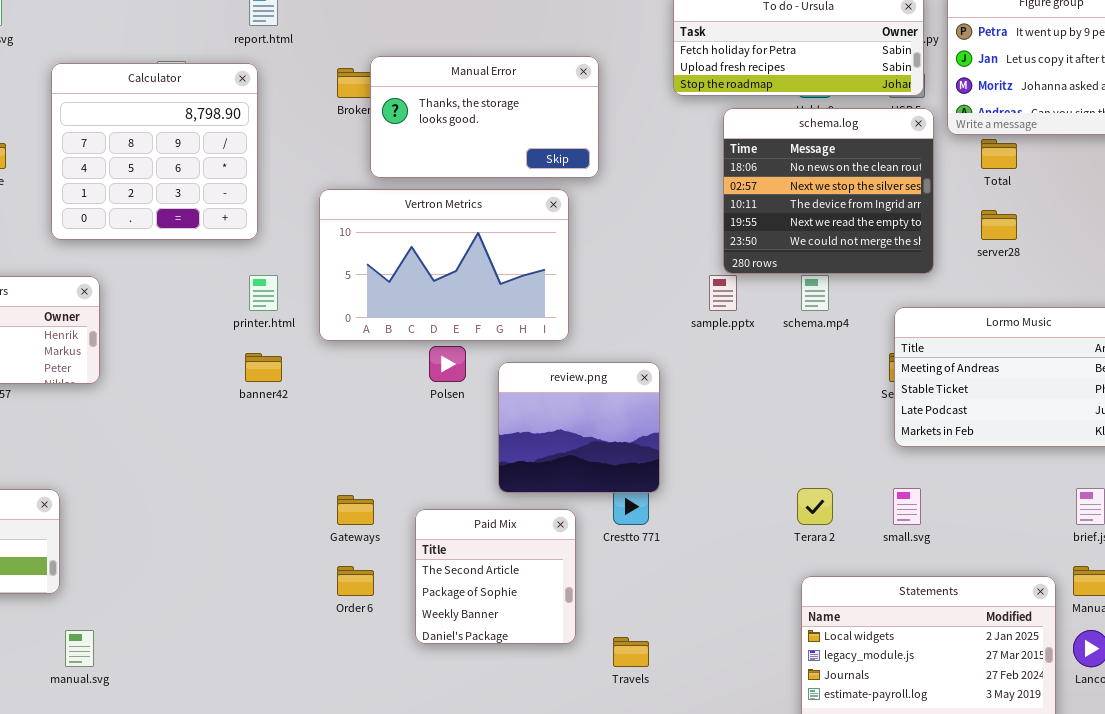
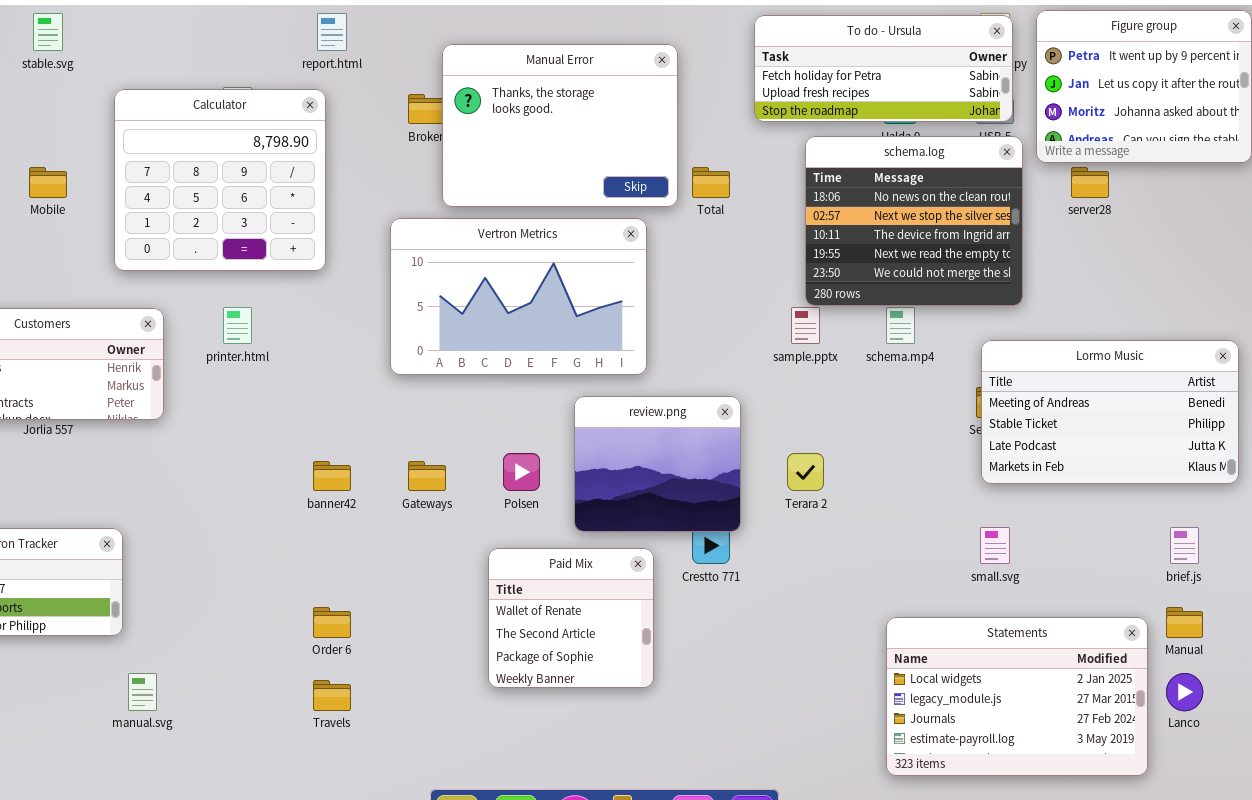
Manual Error: [370,56,599,178] -> [442,44,678,207], resized
Total: [981,139,1017,169] -> [692,167,730,198], moved
server28: [981,210,1017,240] -> [1071,167,1109,198], moved
printer.html: [249,275,278,311] -> [223,307,252,344], moved
Polsen: [429,346,466,382] -> [503,453,540,491], moved
banner42: [245,353,282,382] -> [313,461,351,491], moved
Terara 2: [797,488,833,525] -> [787,453,824,491], moved
Gateways: [337,495,374,525] -> [408,461,446,491], moved
Paid Mix: [415,509,576,644] -> [488,548,654,688], scrolled up 1 row
Order 6: [337,566,374,596] -> [313,607,351,638], moved
Travels: [613,637,649,667] -> [313,680,351,711], moved

